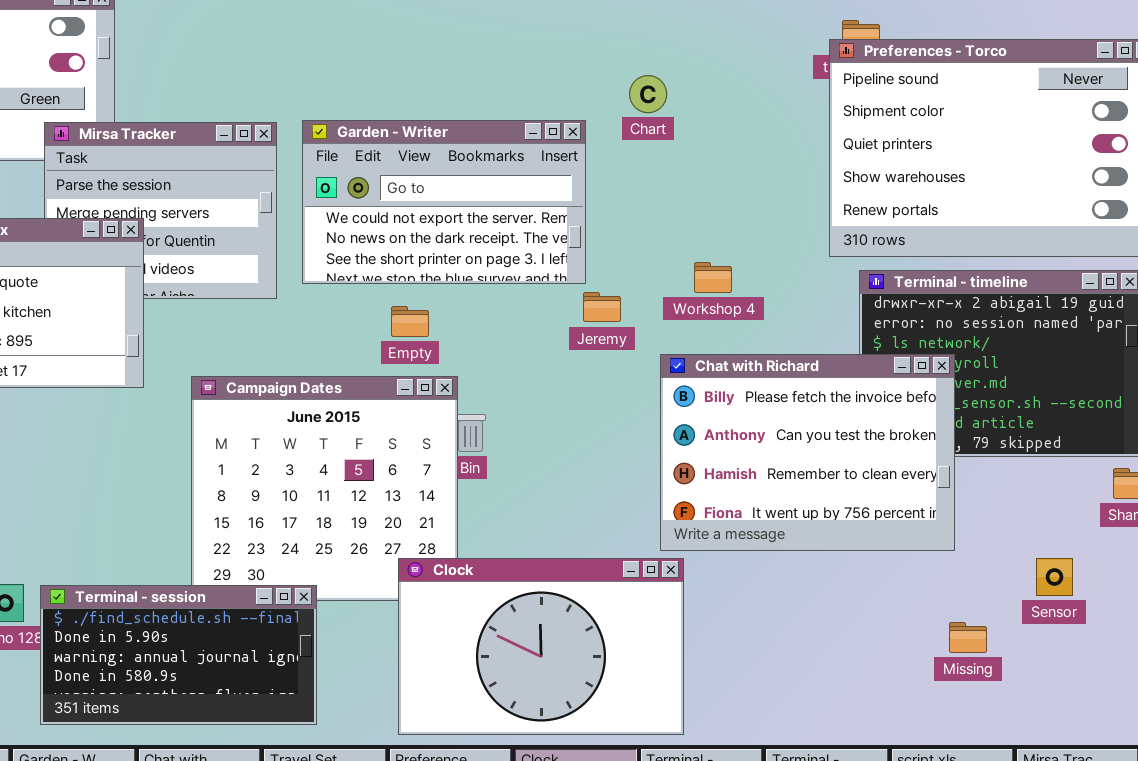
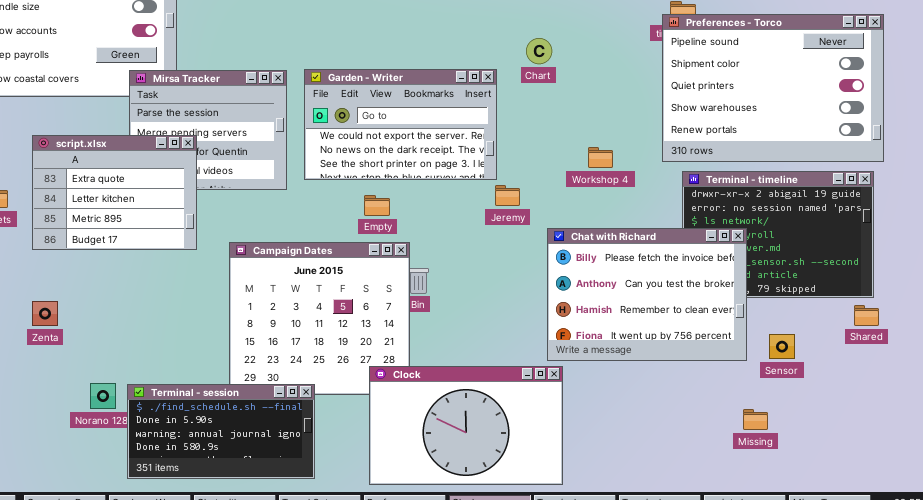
Workshop 4: [694,262,732,293] -> [588,147,613,168], moved
Sensor: [1036,558,1073,596] -> [769,334,795,359], moved

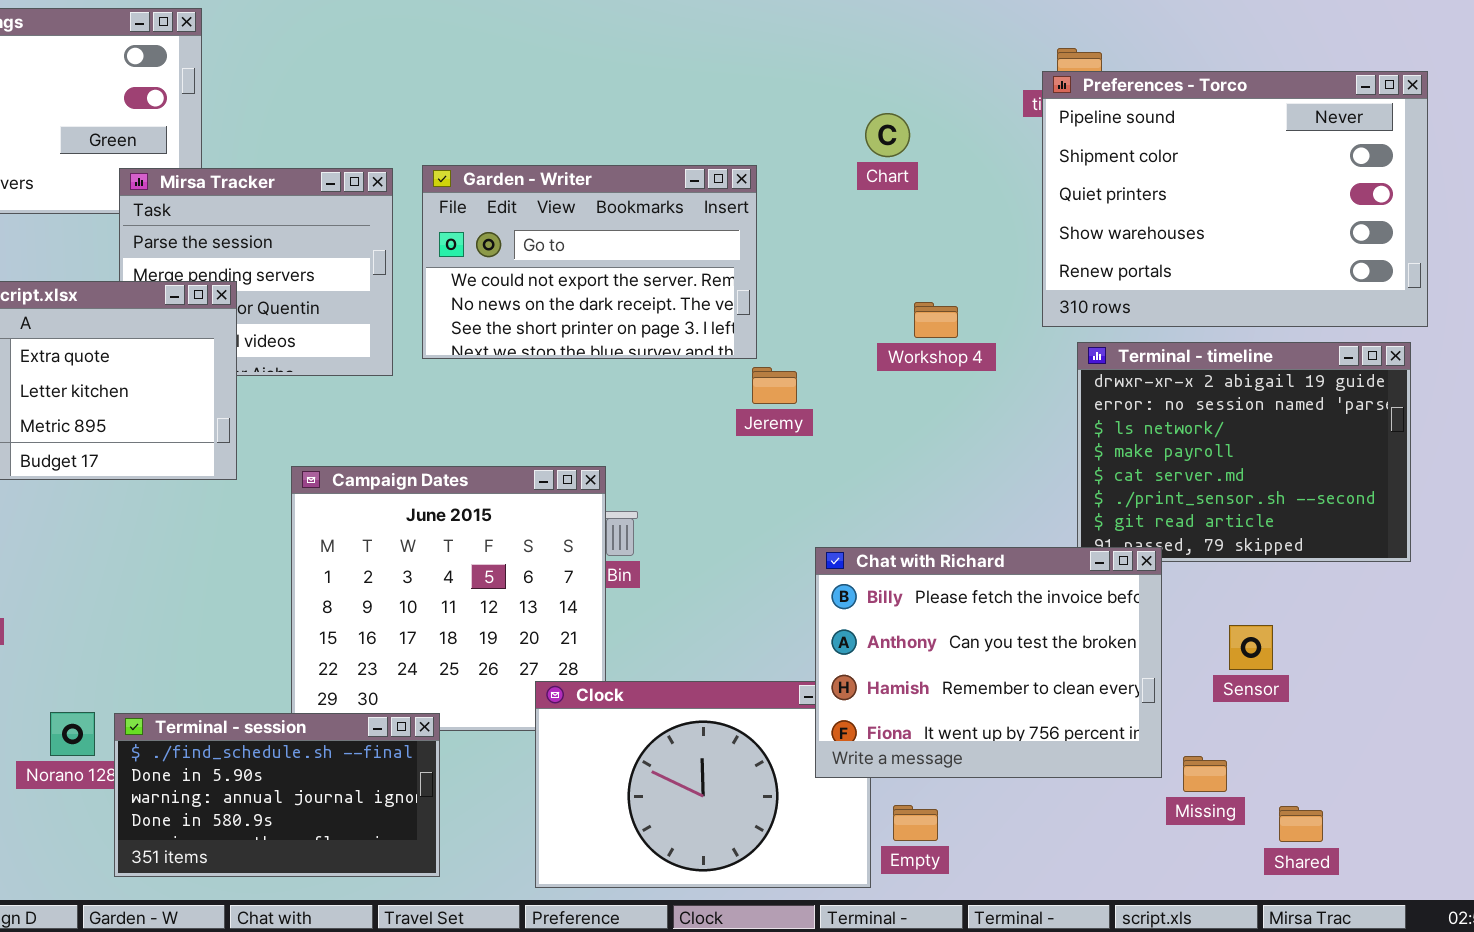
Chart: [526,38,552,64] -> [865,113,910,157], moved
Empty: [364,195,390,216] -> [893,805,938,841], moved
Chat with Richard: [547,228,747,361] -> [815,547,1162,778], moved
Shared: [854,305,879,326] -> [1279,806,1323,842], moved

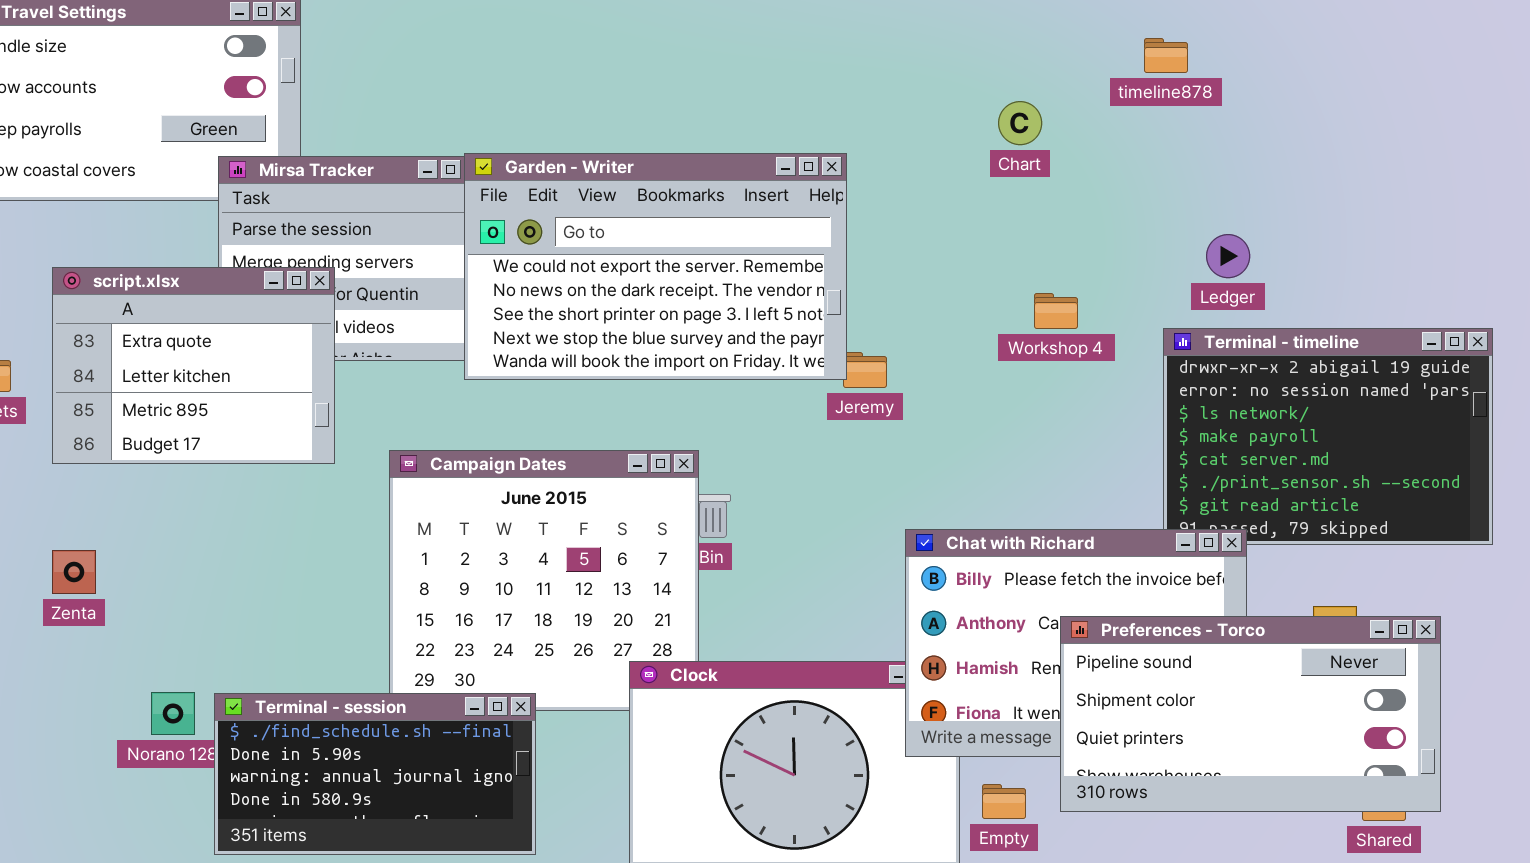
Preferences - Torco: [1042,71,1428,327] -> [1060,616,1441,812], moved, resized
Chart: [865,113,910,157] -> [998,101,1042,145], moved
Garden - Writer: [422,165,757,359] -> [464,153,847,380], resized
Workshop 4: [914,302,958,338] -> [1034,293,1078,329], moved

